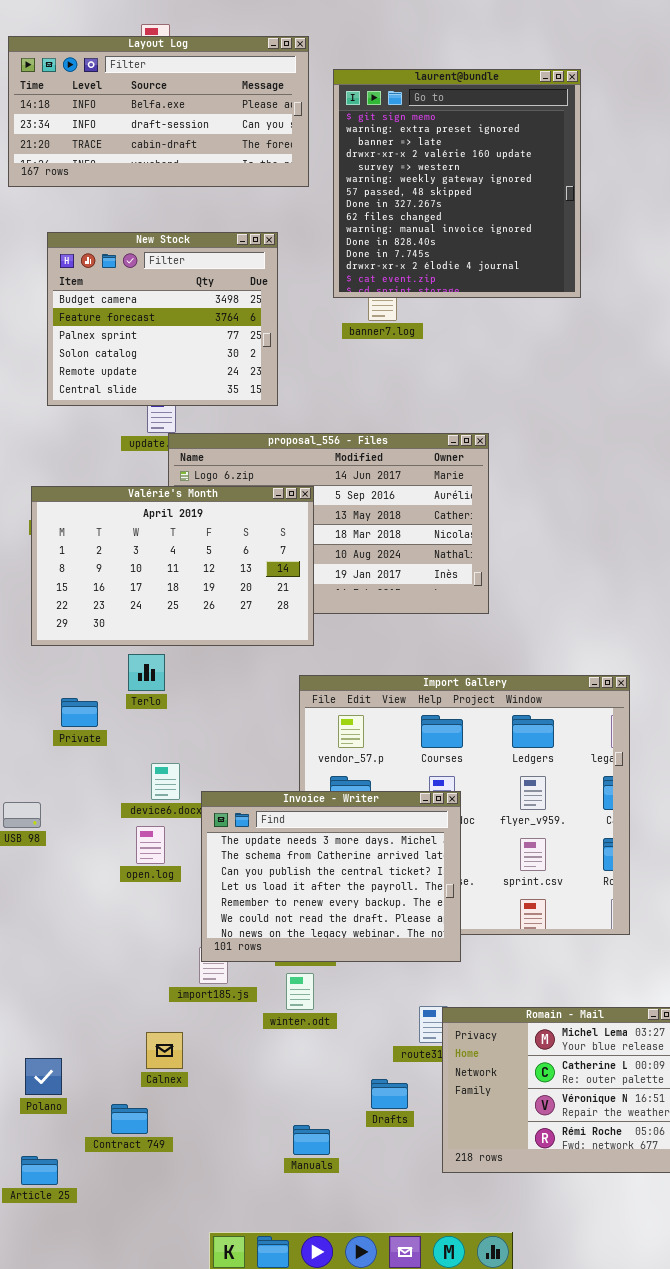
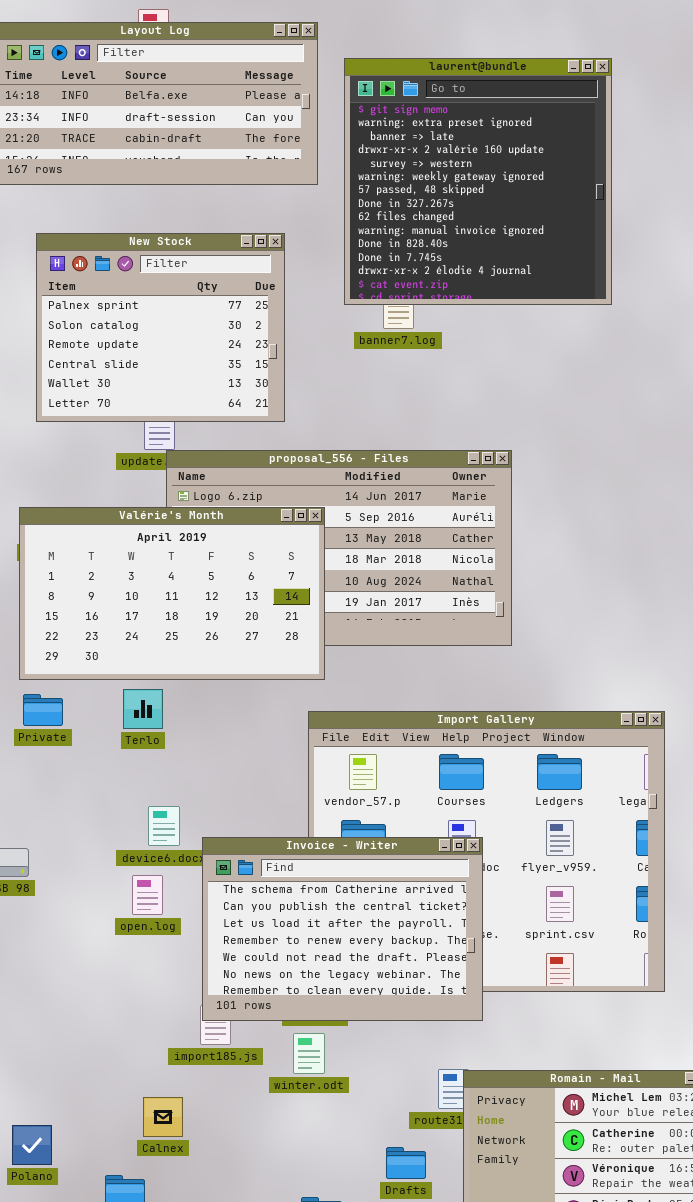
New Stock: [47,232,278,406] -> [36,233,285,422], scrolled down 2 rows
Private: [61,698,98,727] -> [23,694,63,726], moved
Invoice - Writer: [201,791,461,962] -> [202,837,483,1021], scrolled down 1 row

